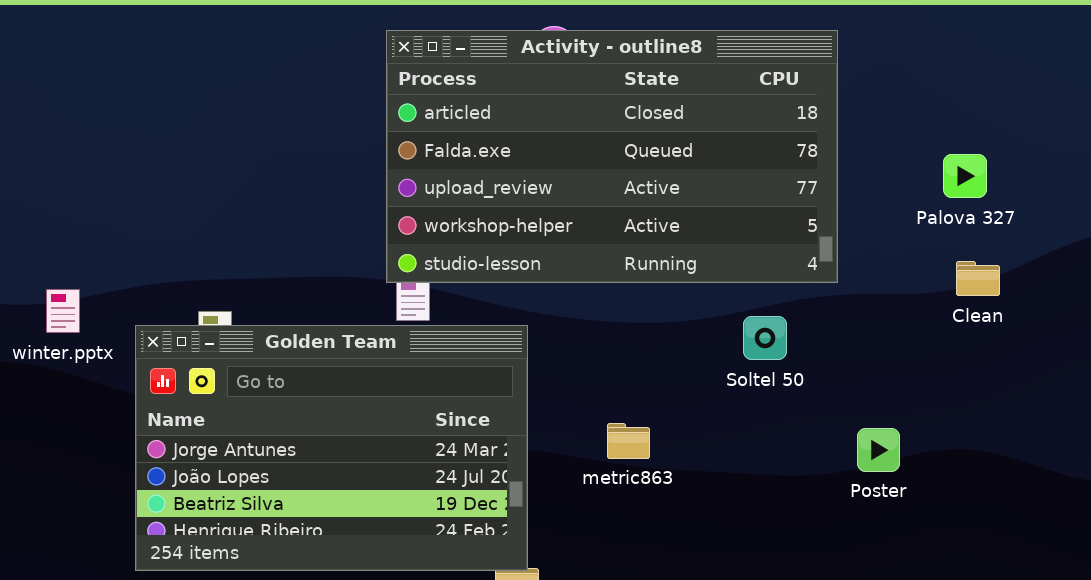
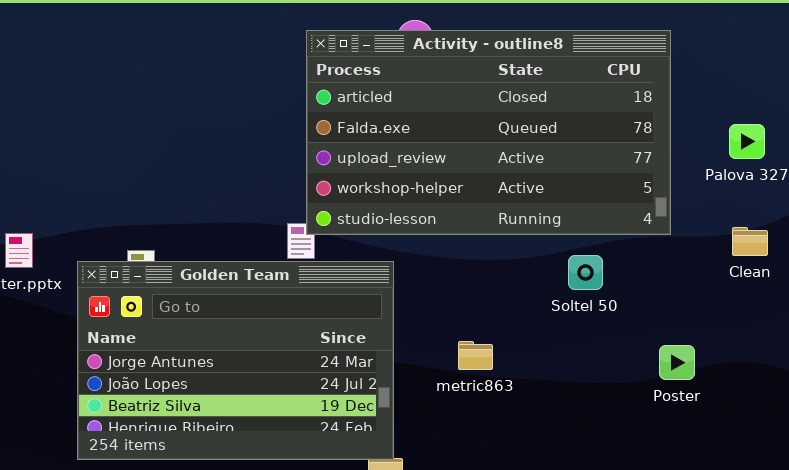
Activity - outline8: [386,30,838,283] -> [306,30,671,235], moved
Clean: [956,261,1000,296] -> [732,227,768,256], moved

